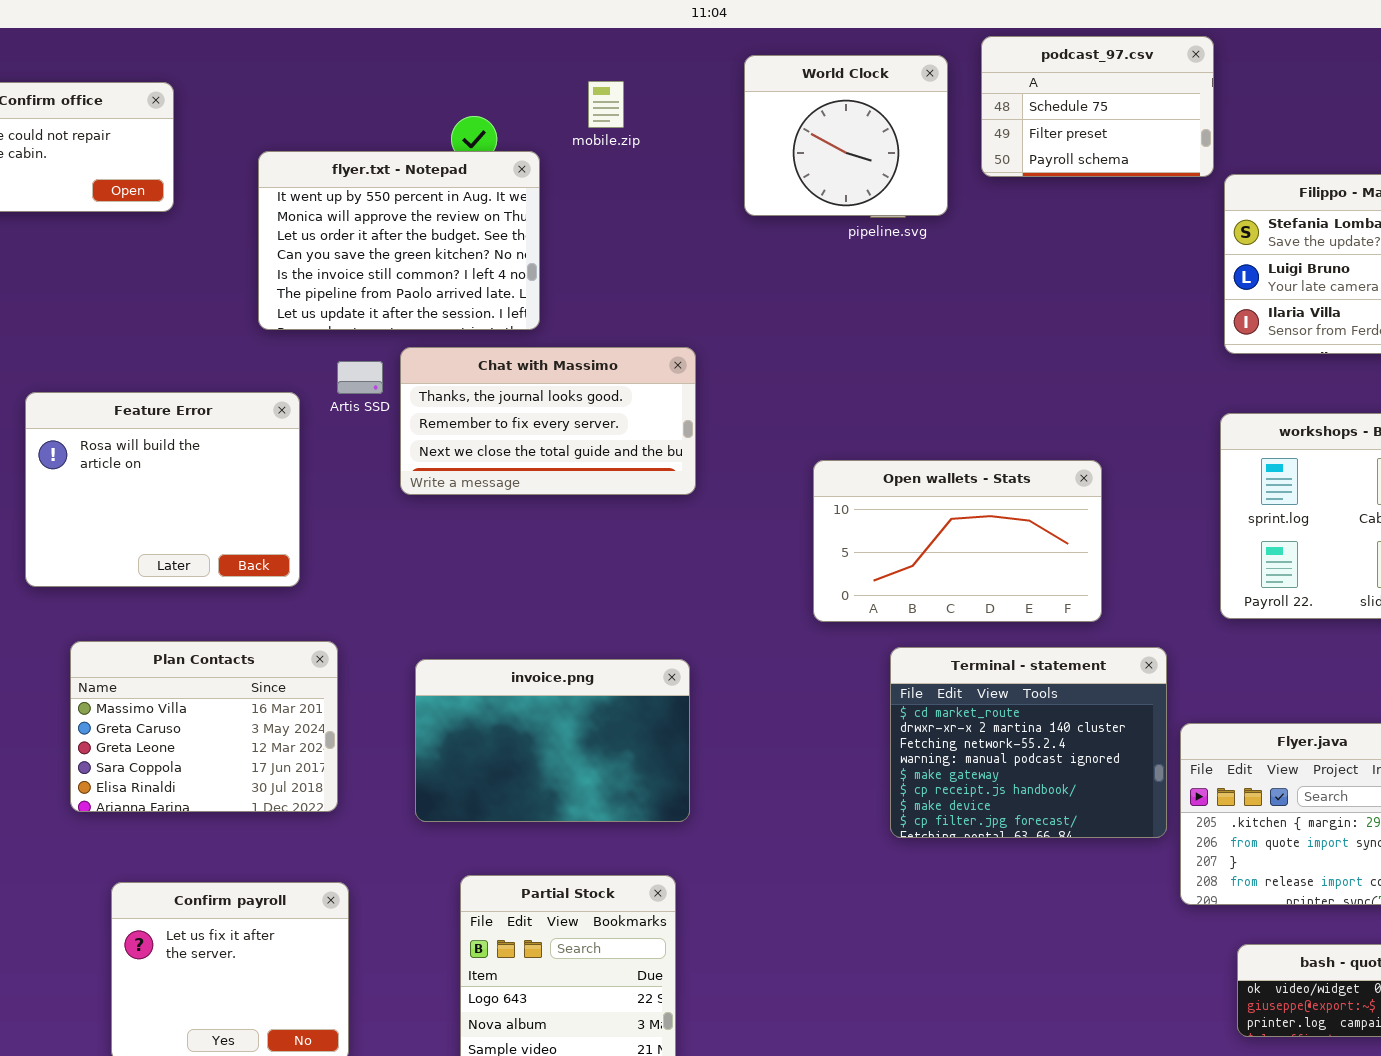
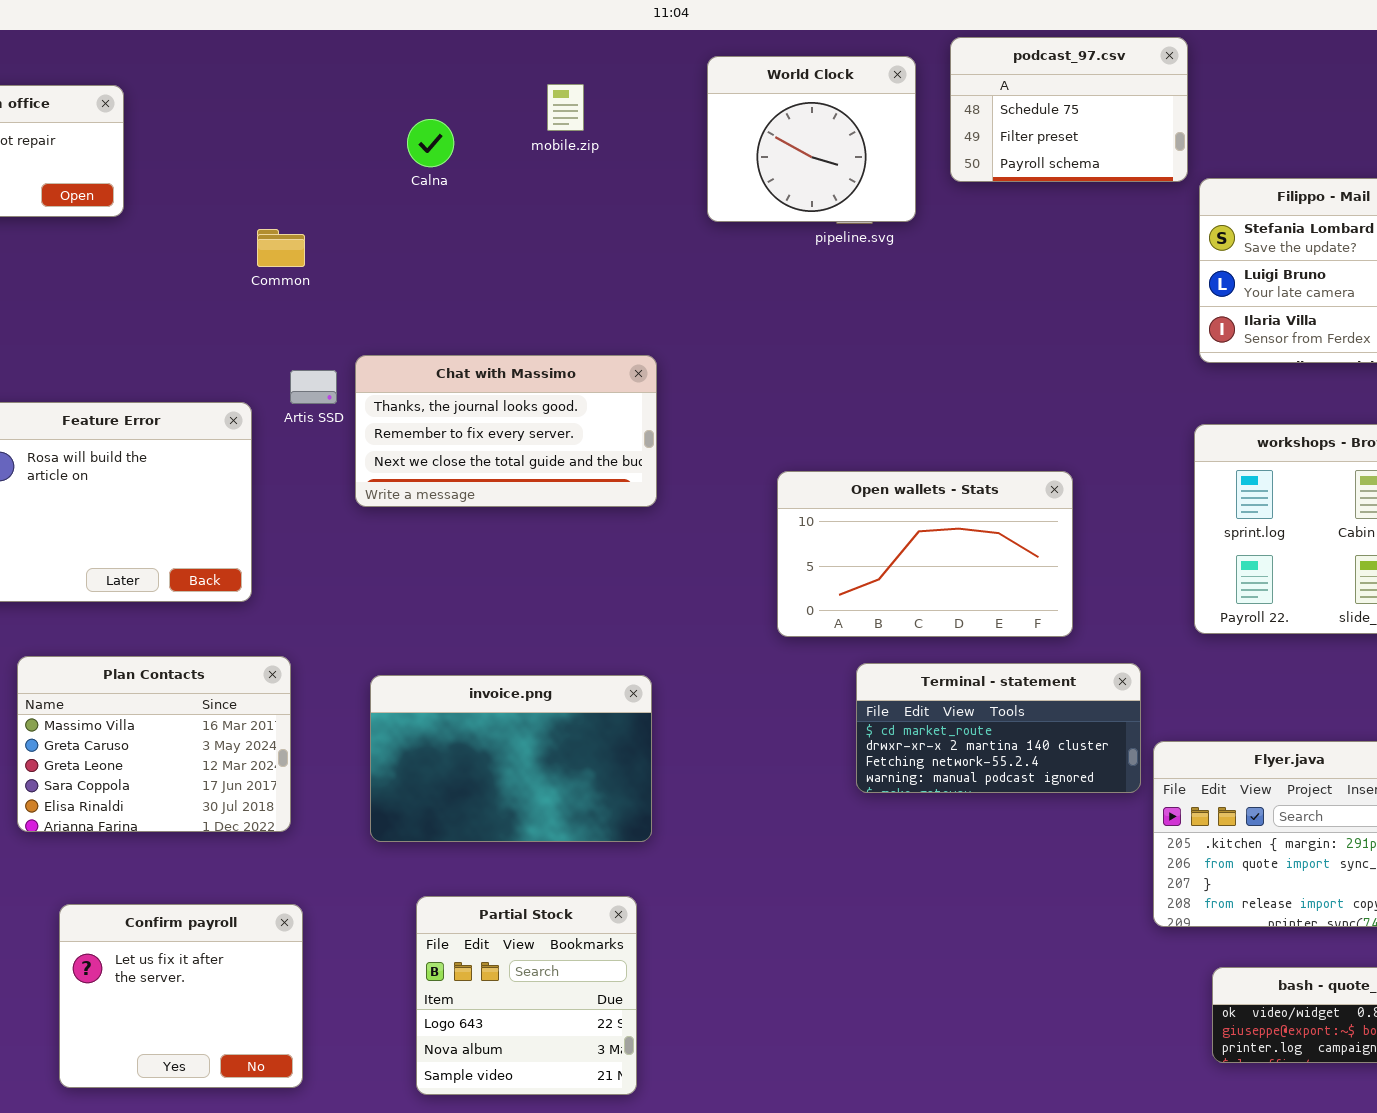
flyer.txt - Notepad: [258,151,540,330] -> none, closed
Terminal - statement: [890,647,1167,838] -> [856,663,1141,793], resized

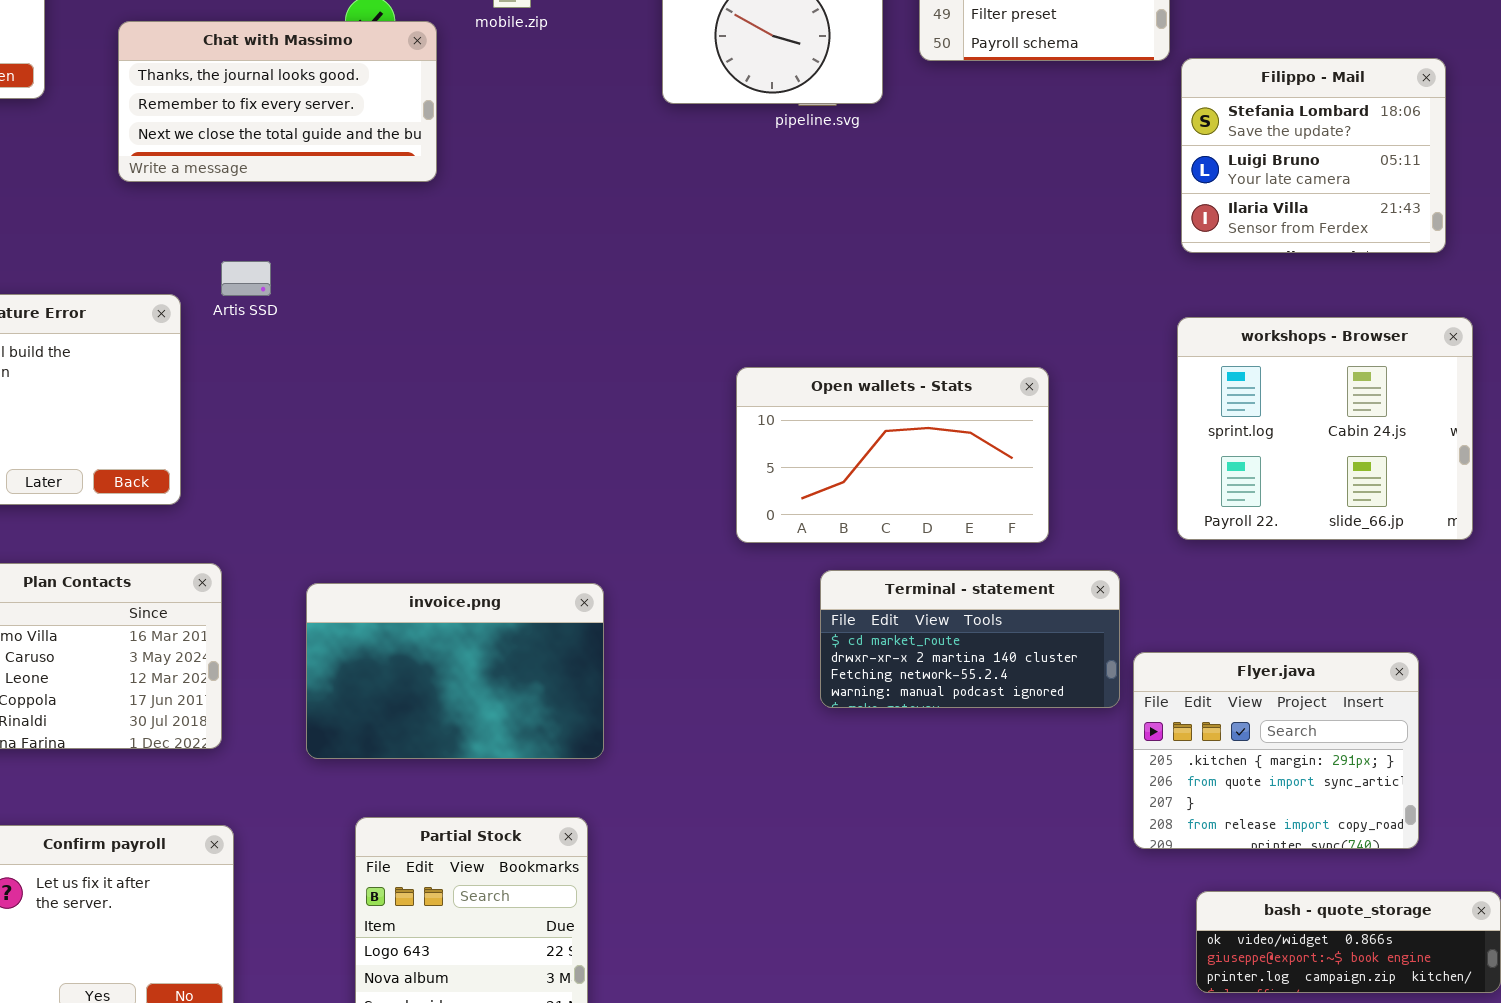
Chat with Massimo: [355,355,657,507] -> [118,21,437,182], moved

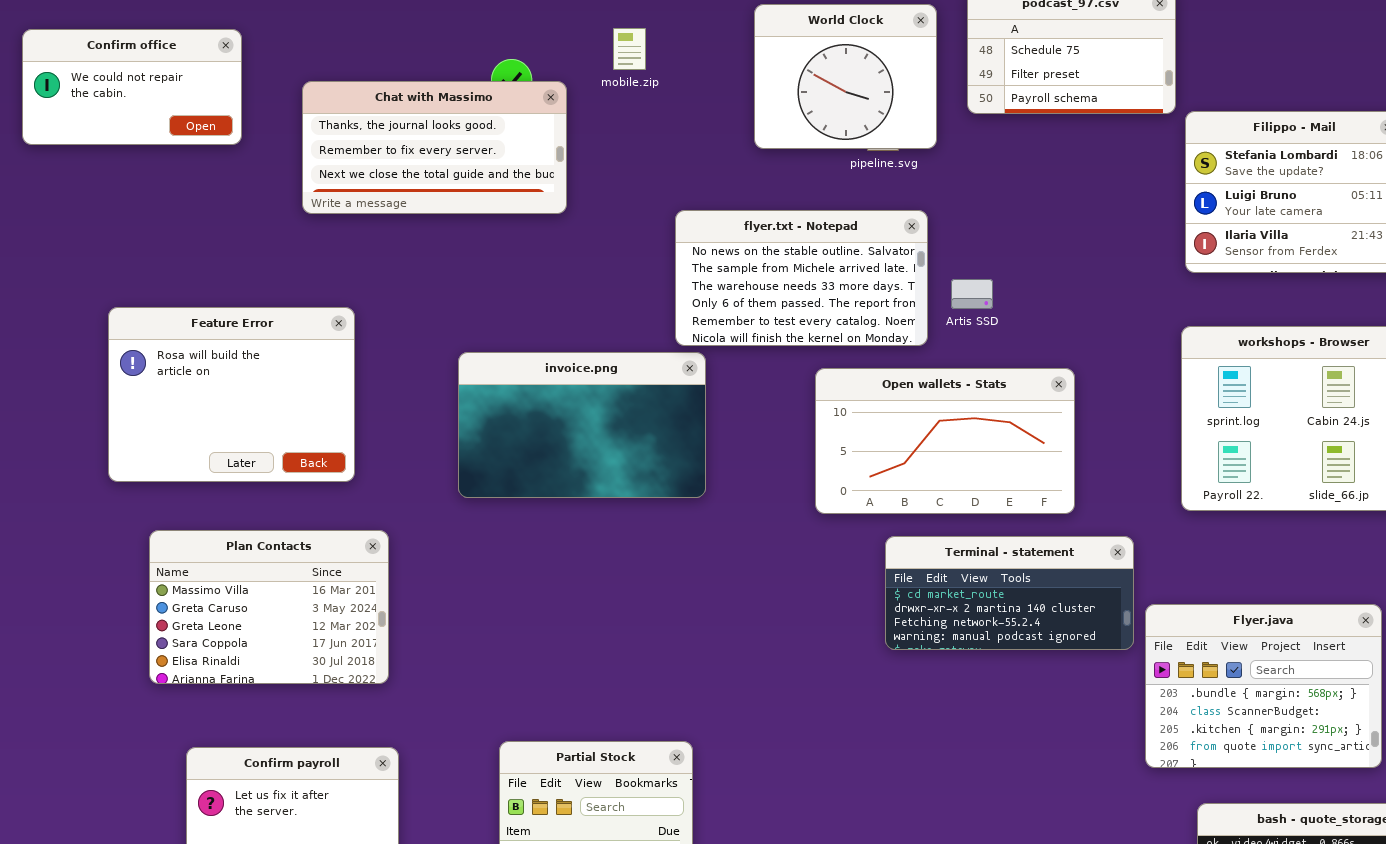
flyer.txt - Notepad: none -> [675,210,928,346], opened
Artis SSD: [221,261,271,296] -> [951,279,993,309], moved
invoice.png: [306,583,604,759] -> [458,352,706,498], moved
Flyer.java: [1133,652,1419,849] -> [1145,604,1382,768], scrolled up 2 rows

